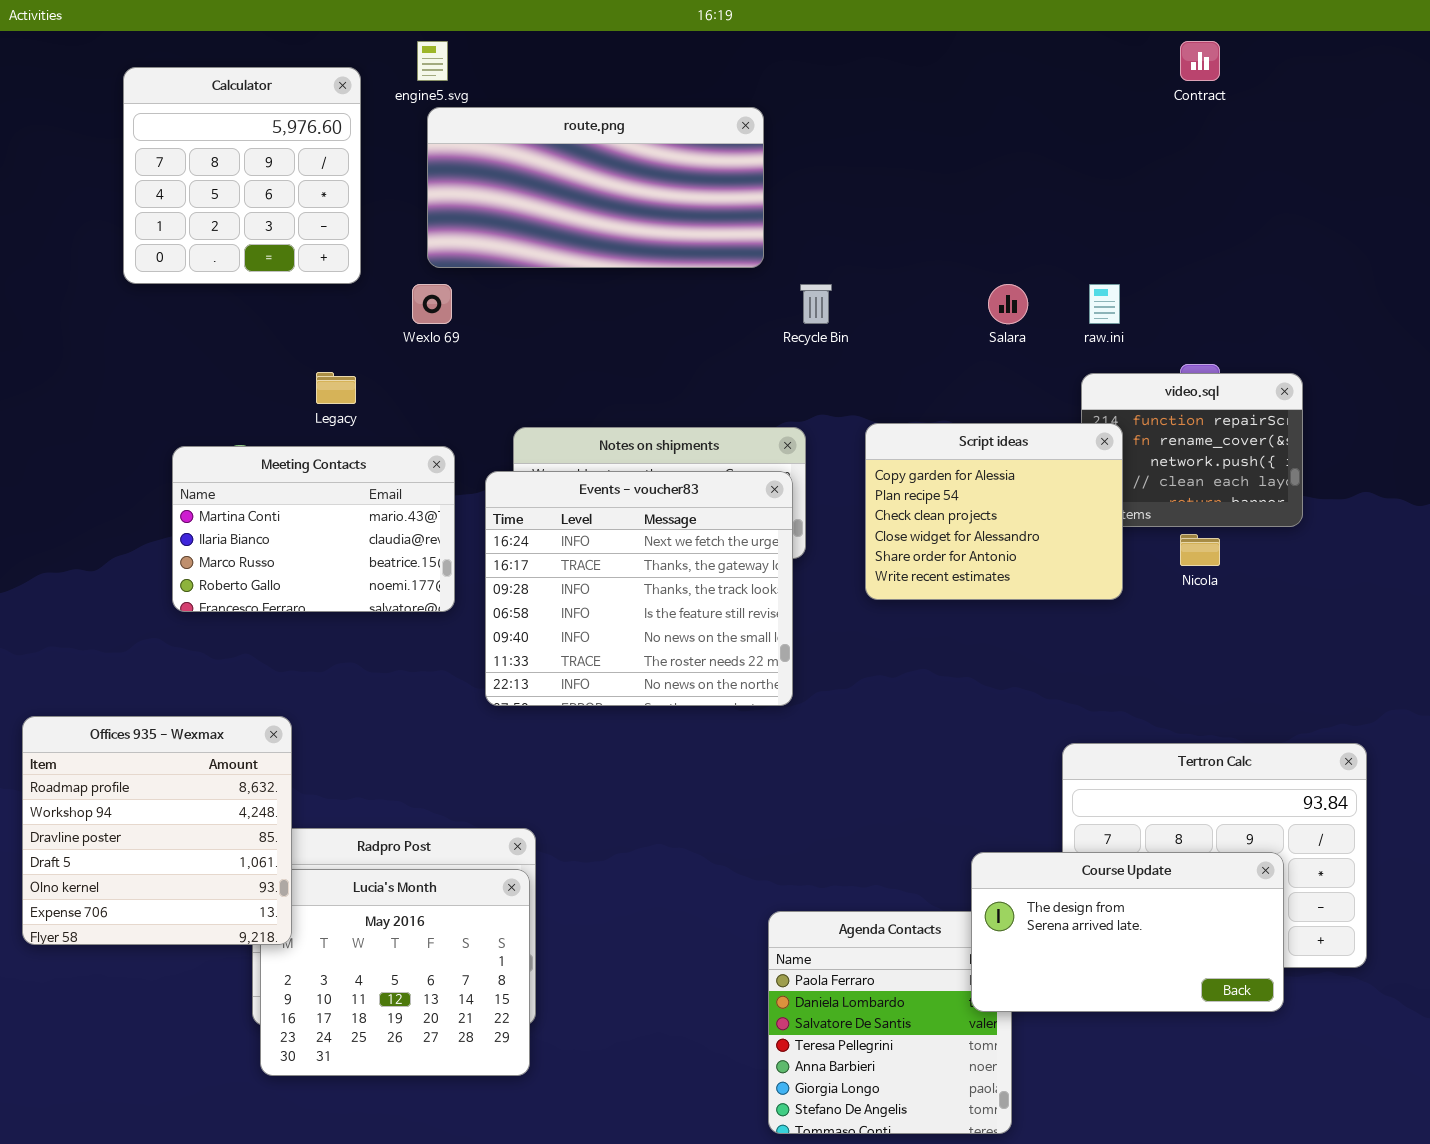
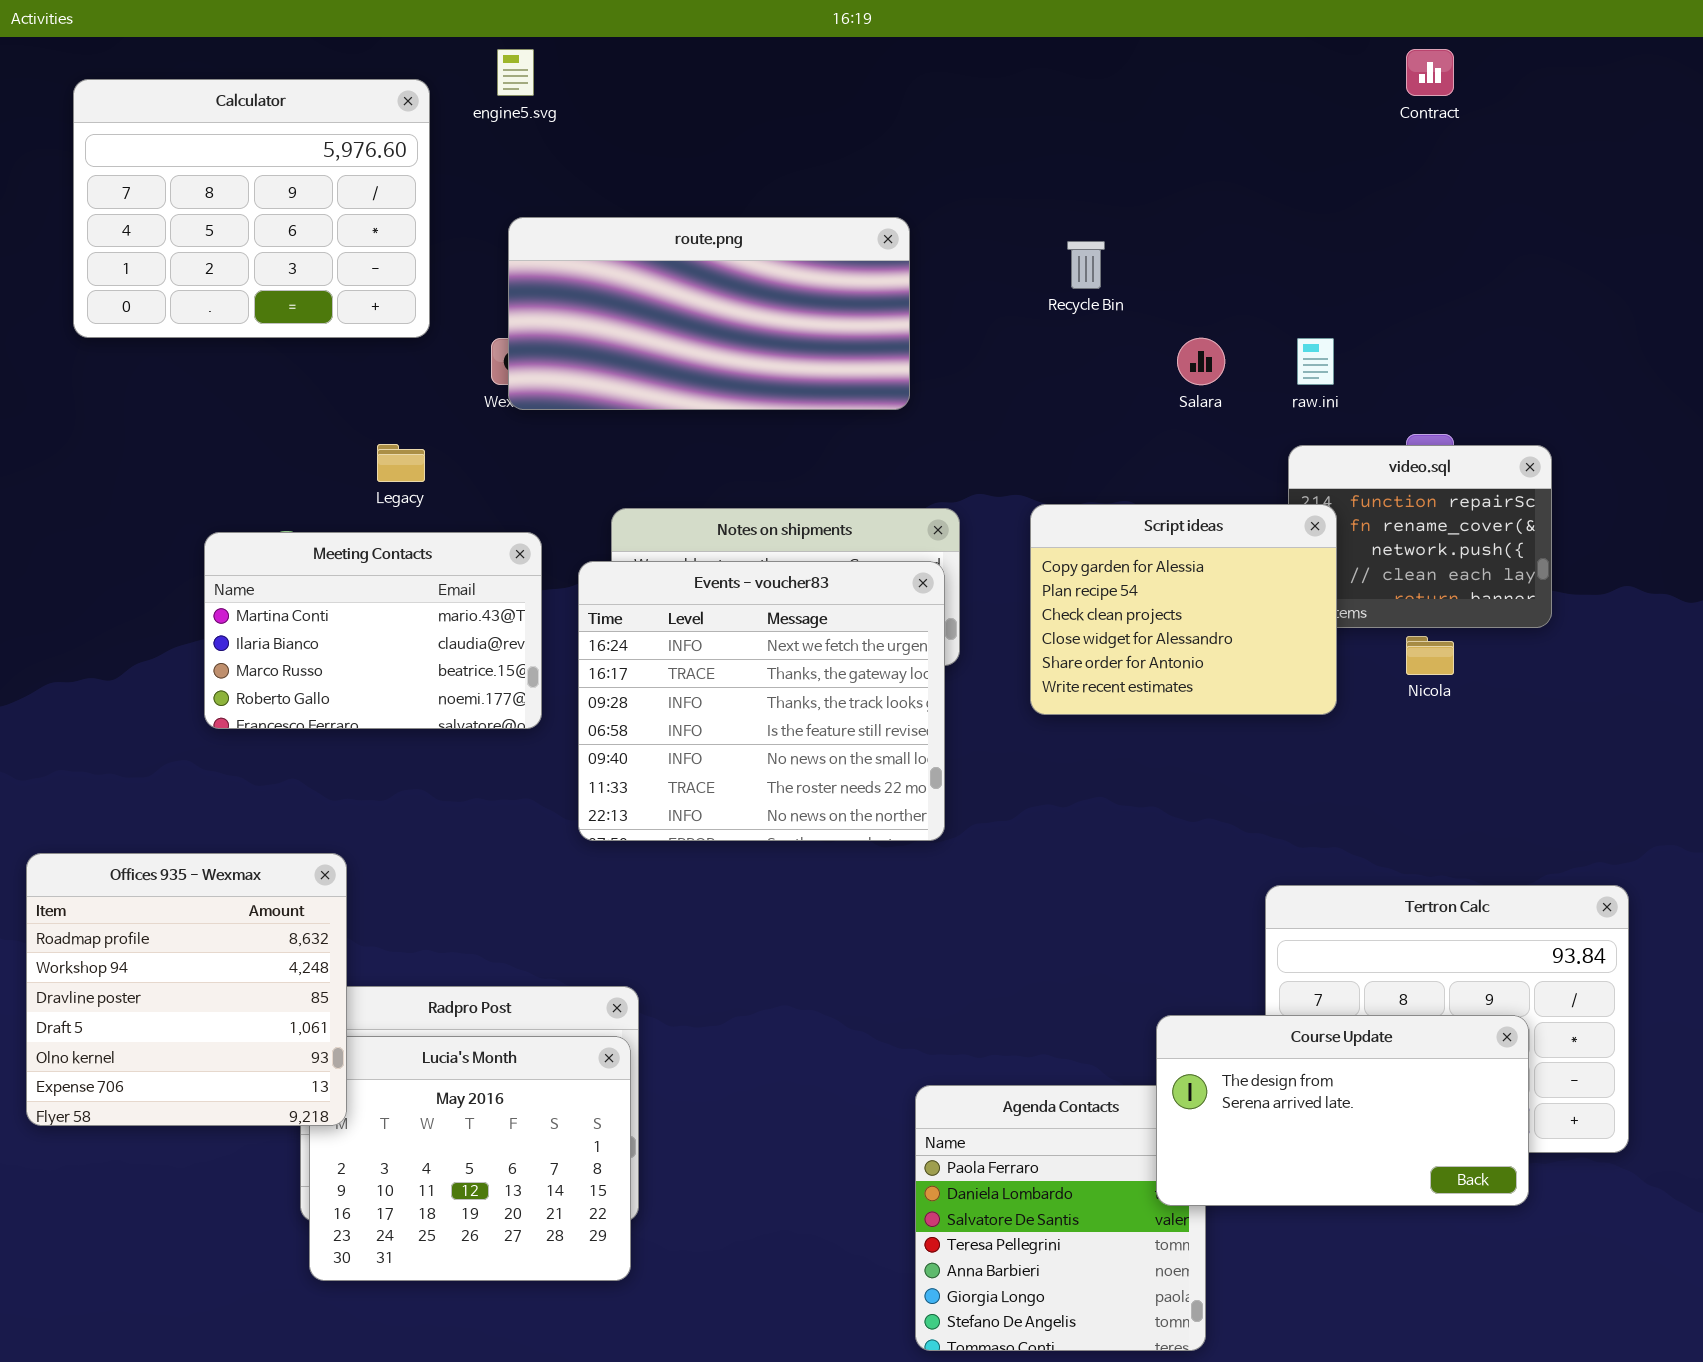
Calculator: [123,67,361,284] -> [73,79,430,338], resized
route.png: [427,107,764,268] -> [508,217,910,410], moved
Recycle Bin: [800,284,832,324] -> [1067,241,1105,289], moved

